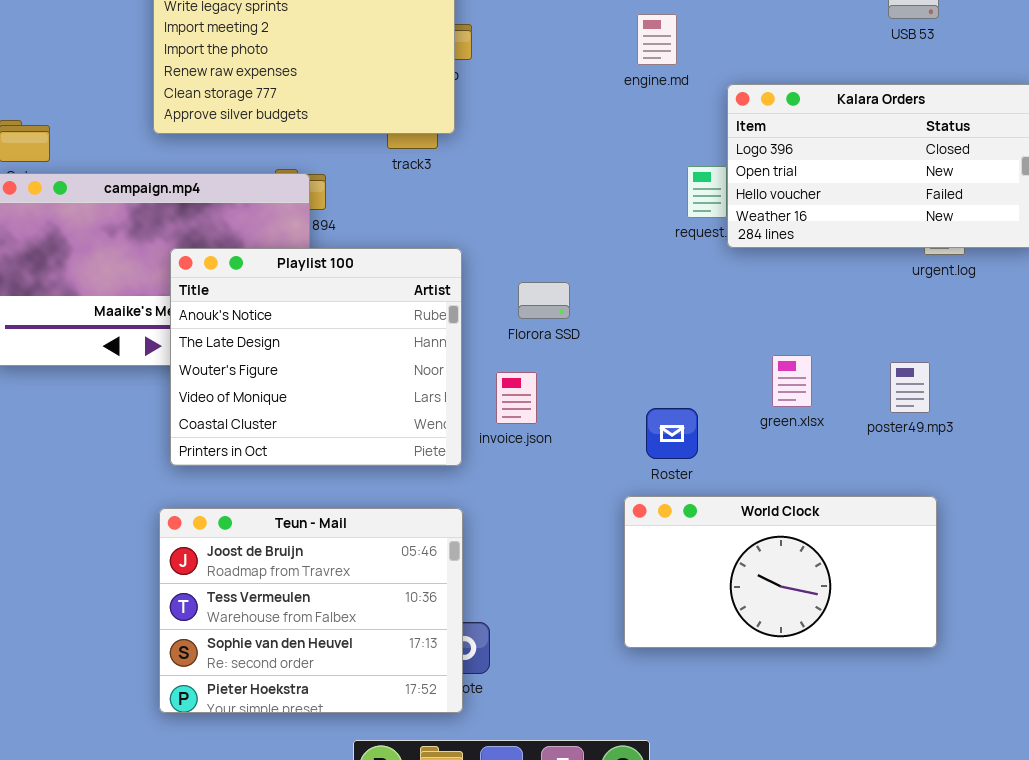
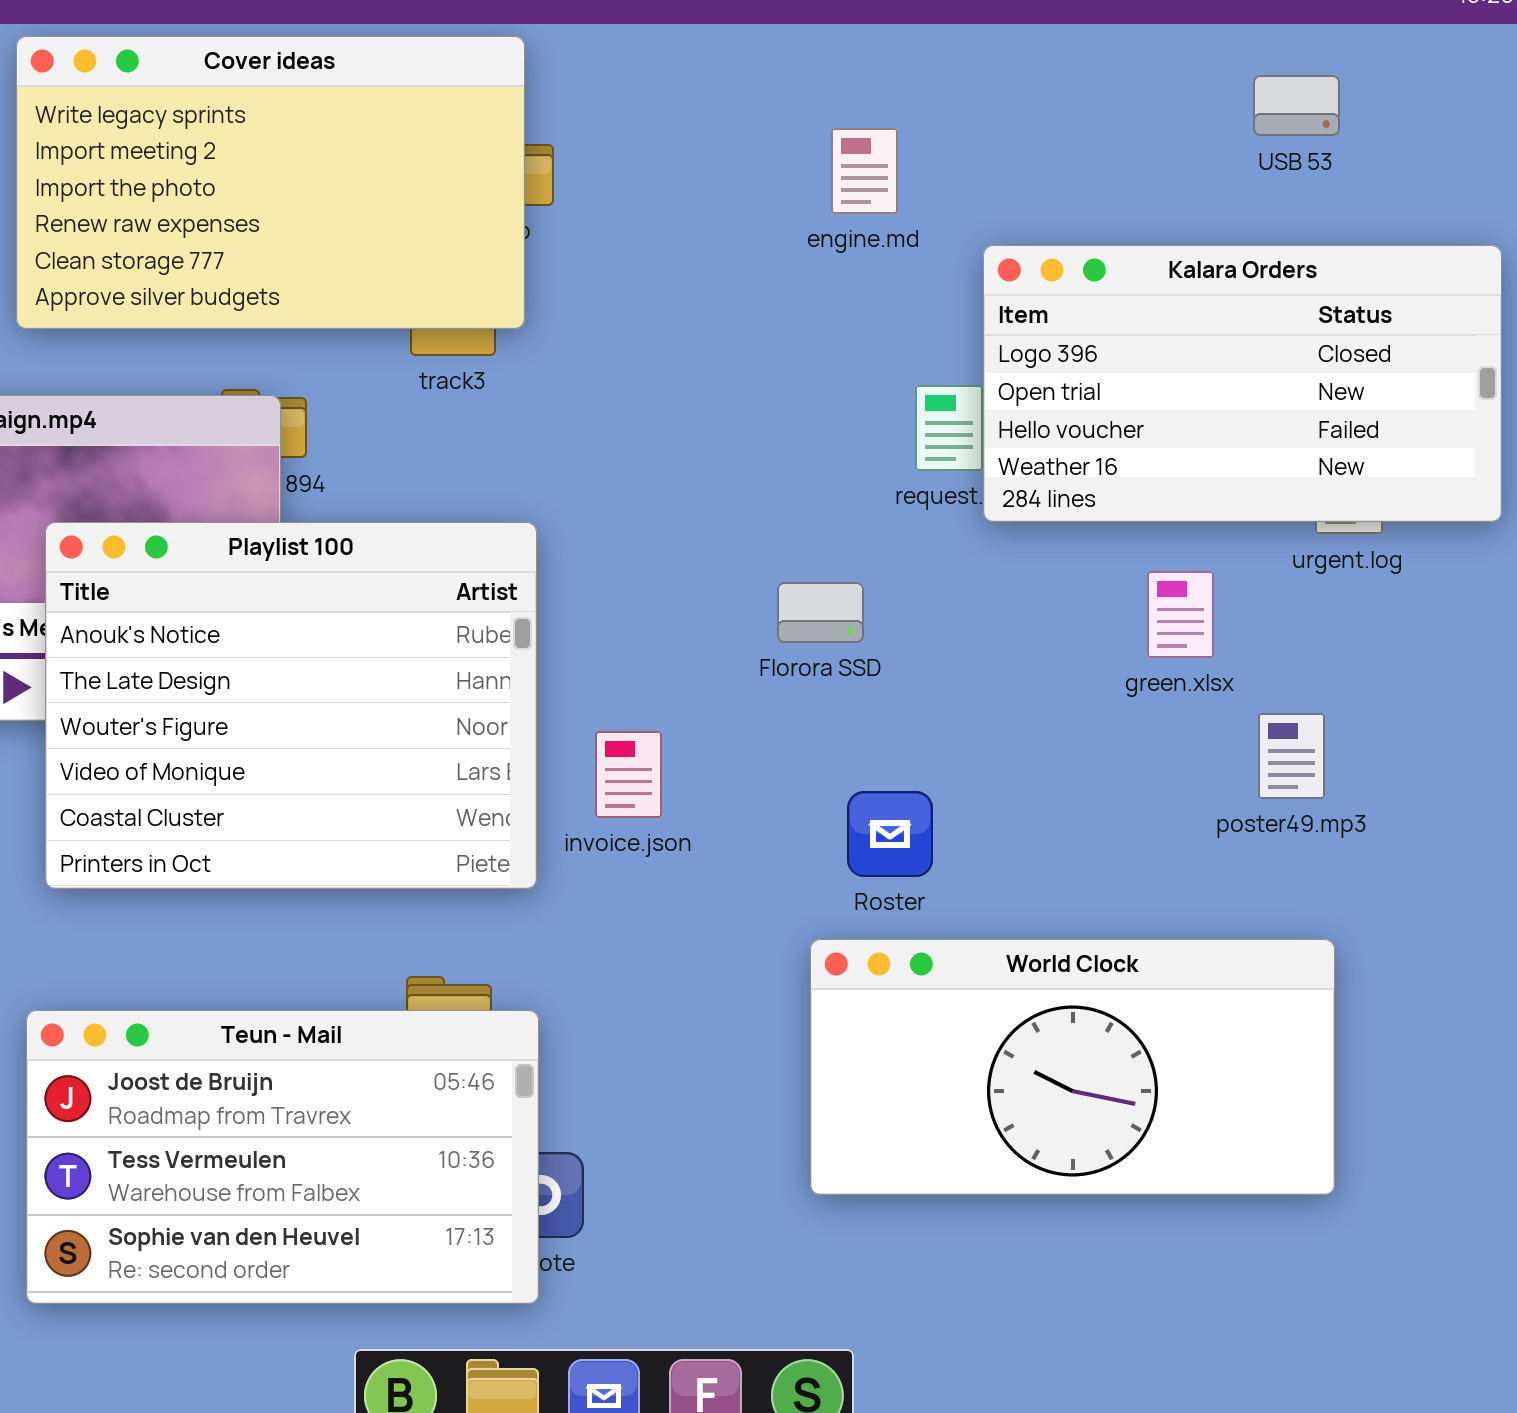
Florora SSD: [518,282,570,319] -> [777,582,864,643], moved
green.xlsx: [772,355,812,407] -> [1147,571,1214,658], moved
Teun - Mail: [159,508,463,713] -> [26,1010,539,1304], resized

